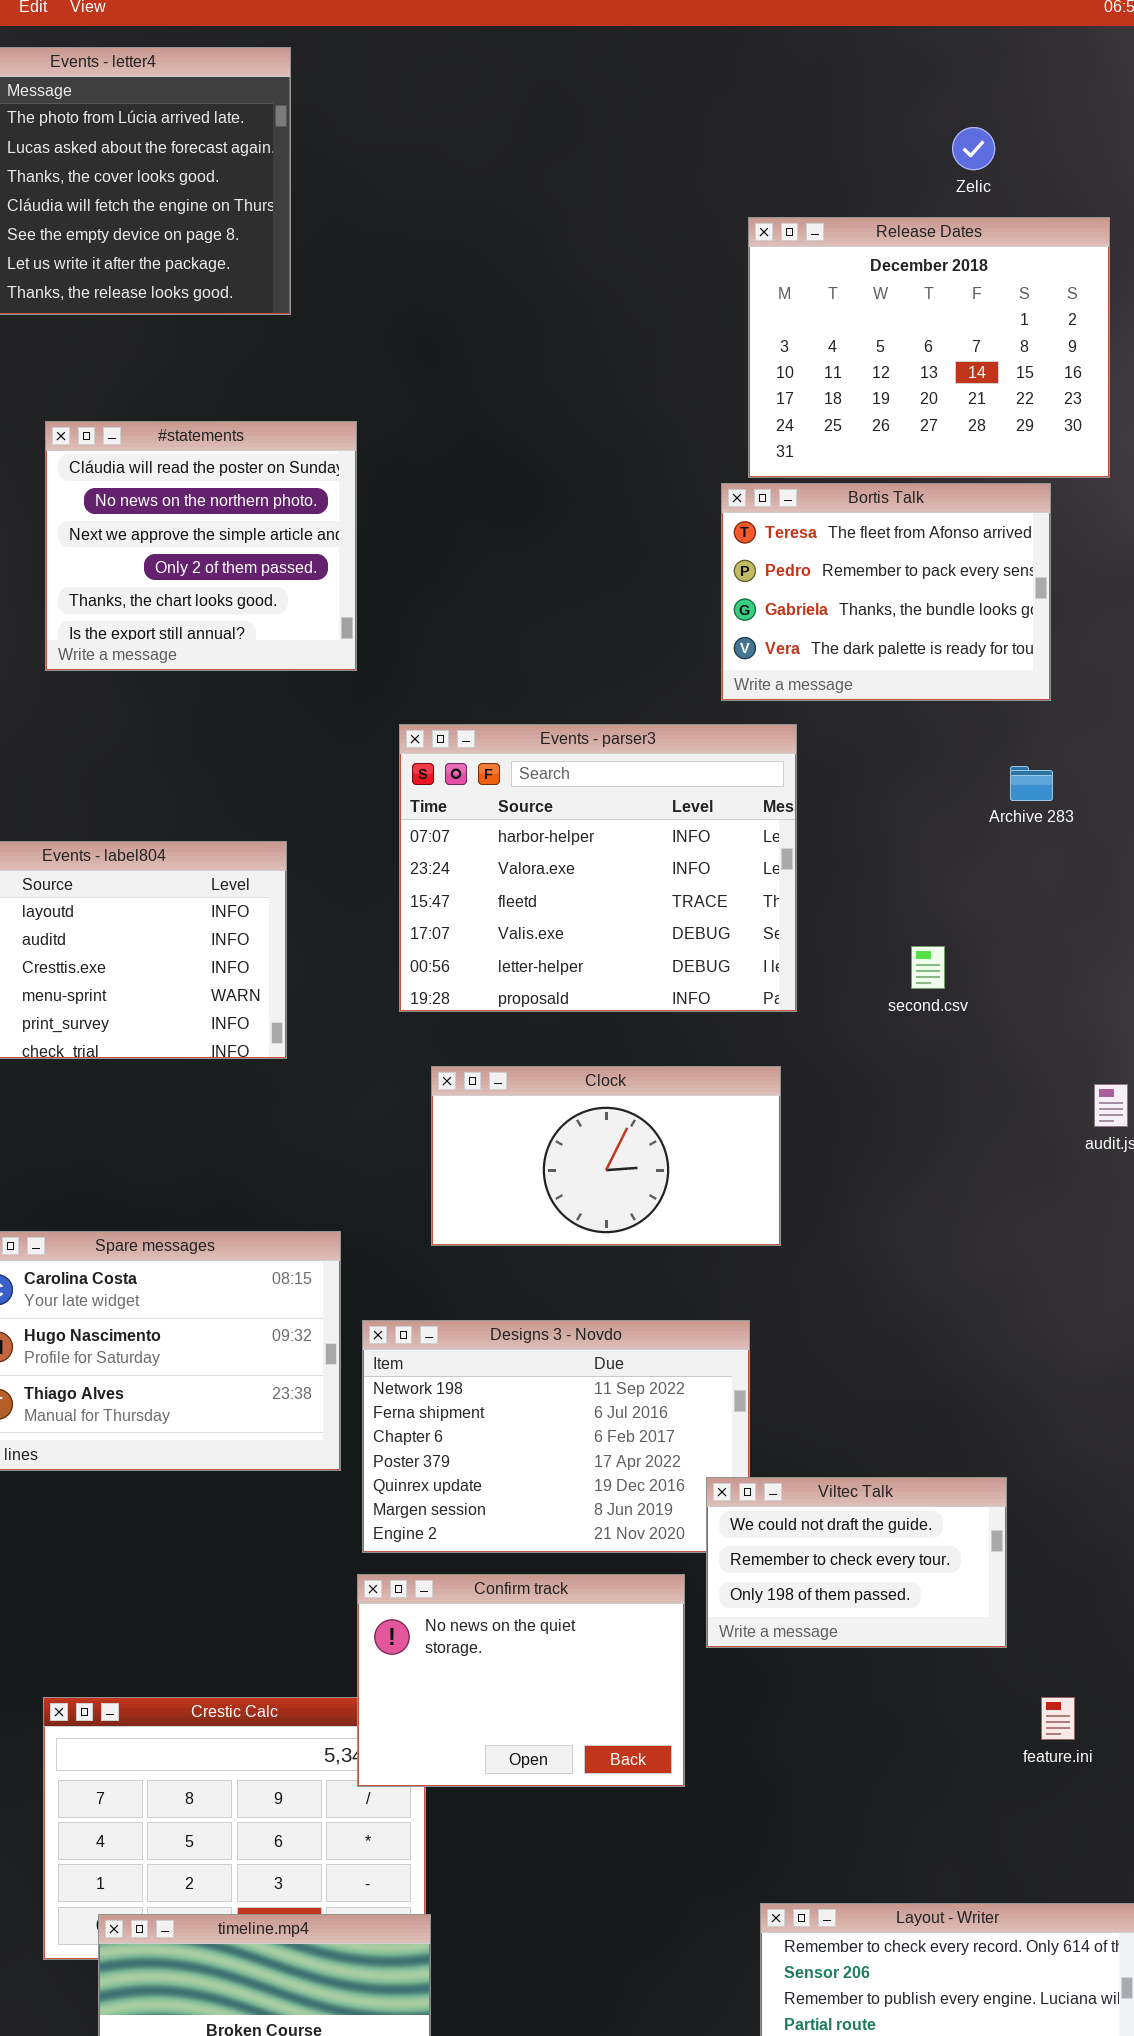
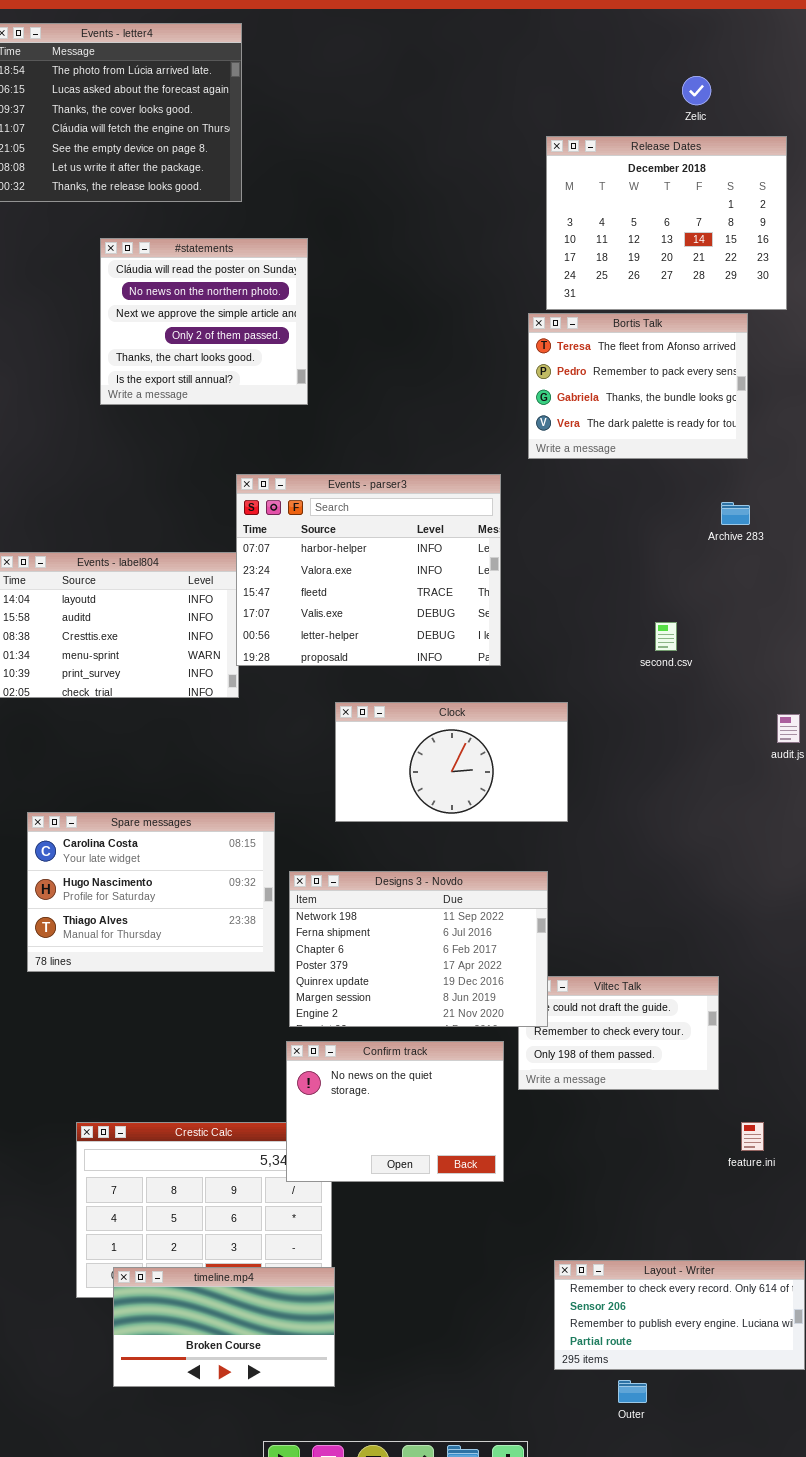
#statements: [45,421,357,671] -> [100,238,308,405], moved
Events - parser3: [399,724,797,1012] -> [236,474,501,666], moved
Designs 3 - Novdo: [362,1320,750,1553] -> [289,871,548,1027], raised

